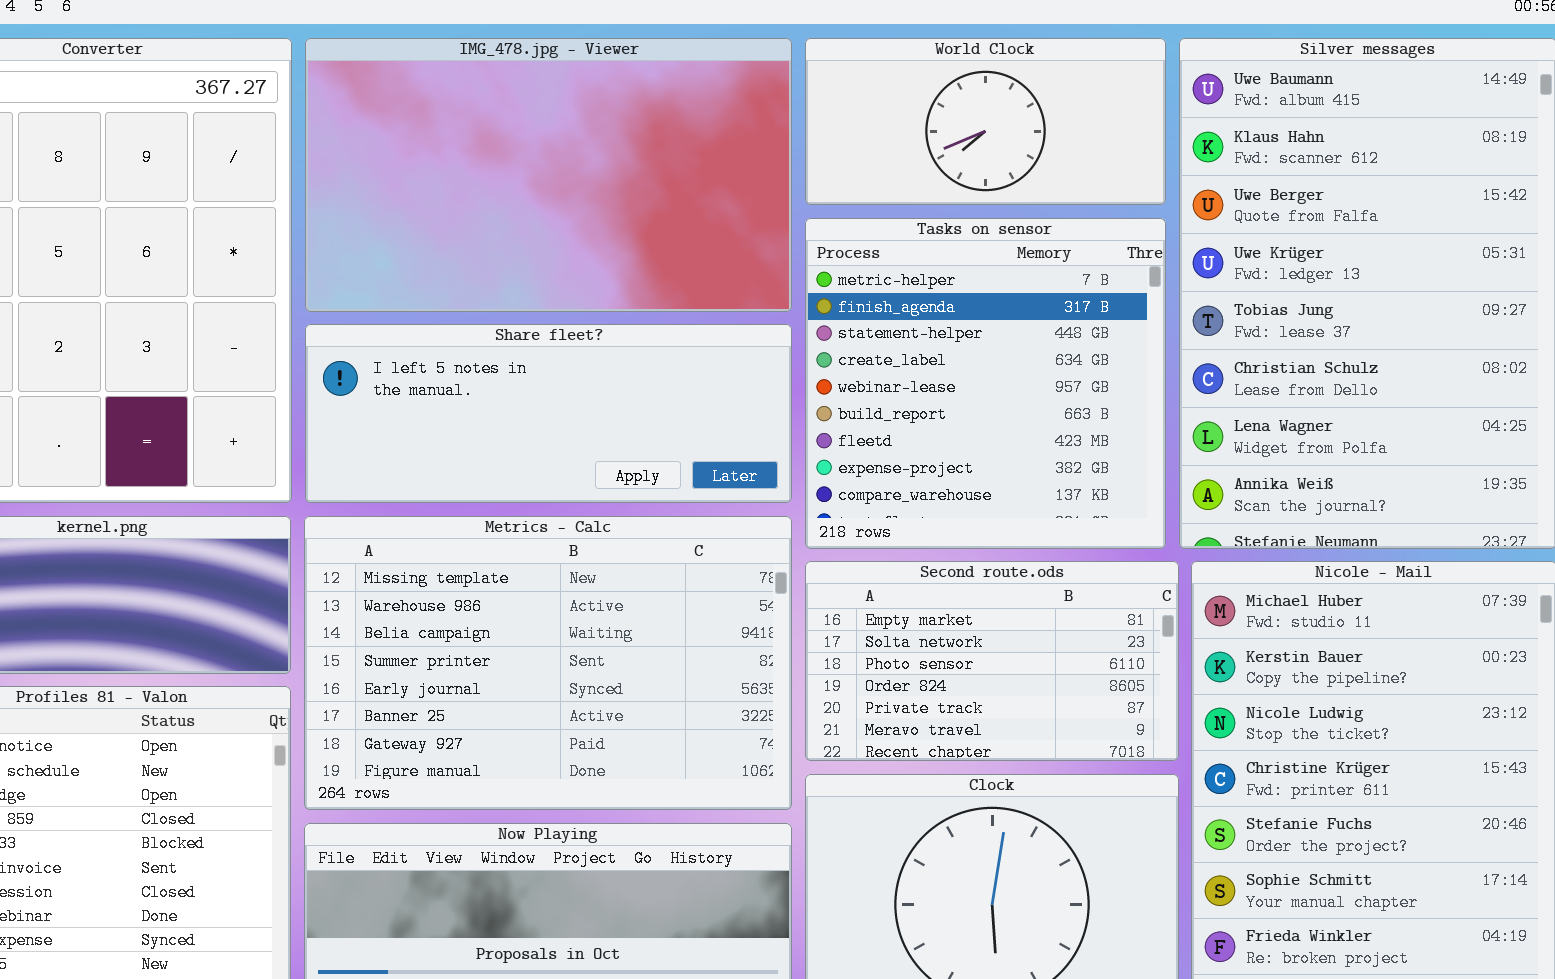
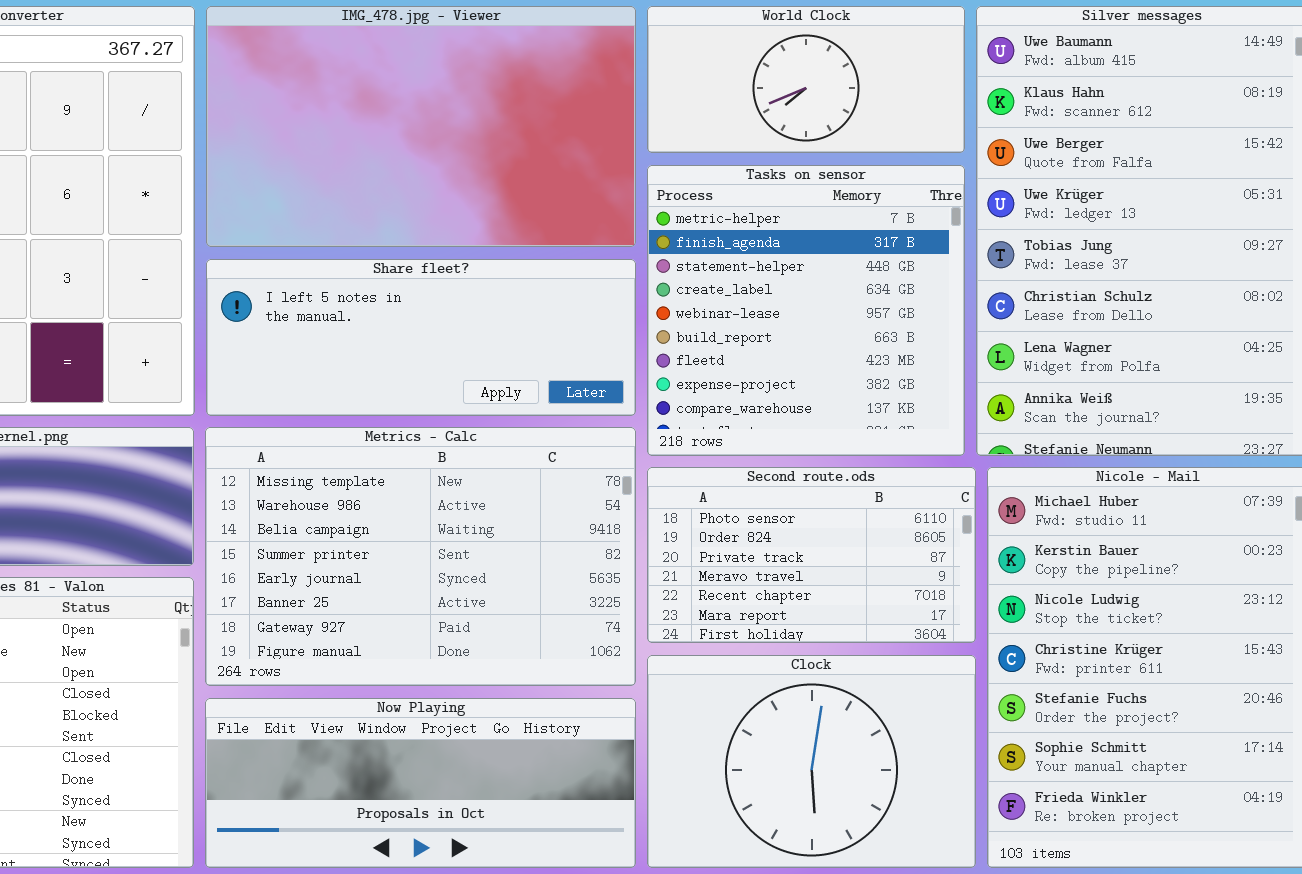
Second route.ods: [805,561,1179,761] -> [647,467,976,643], scrolled down 2 rows

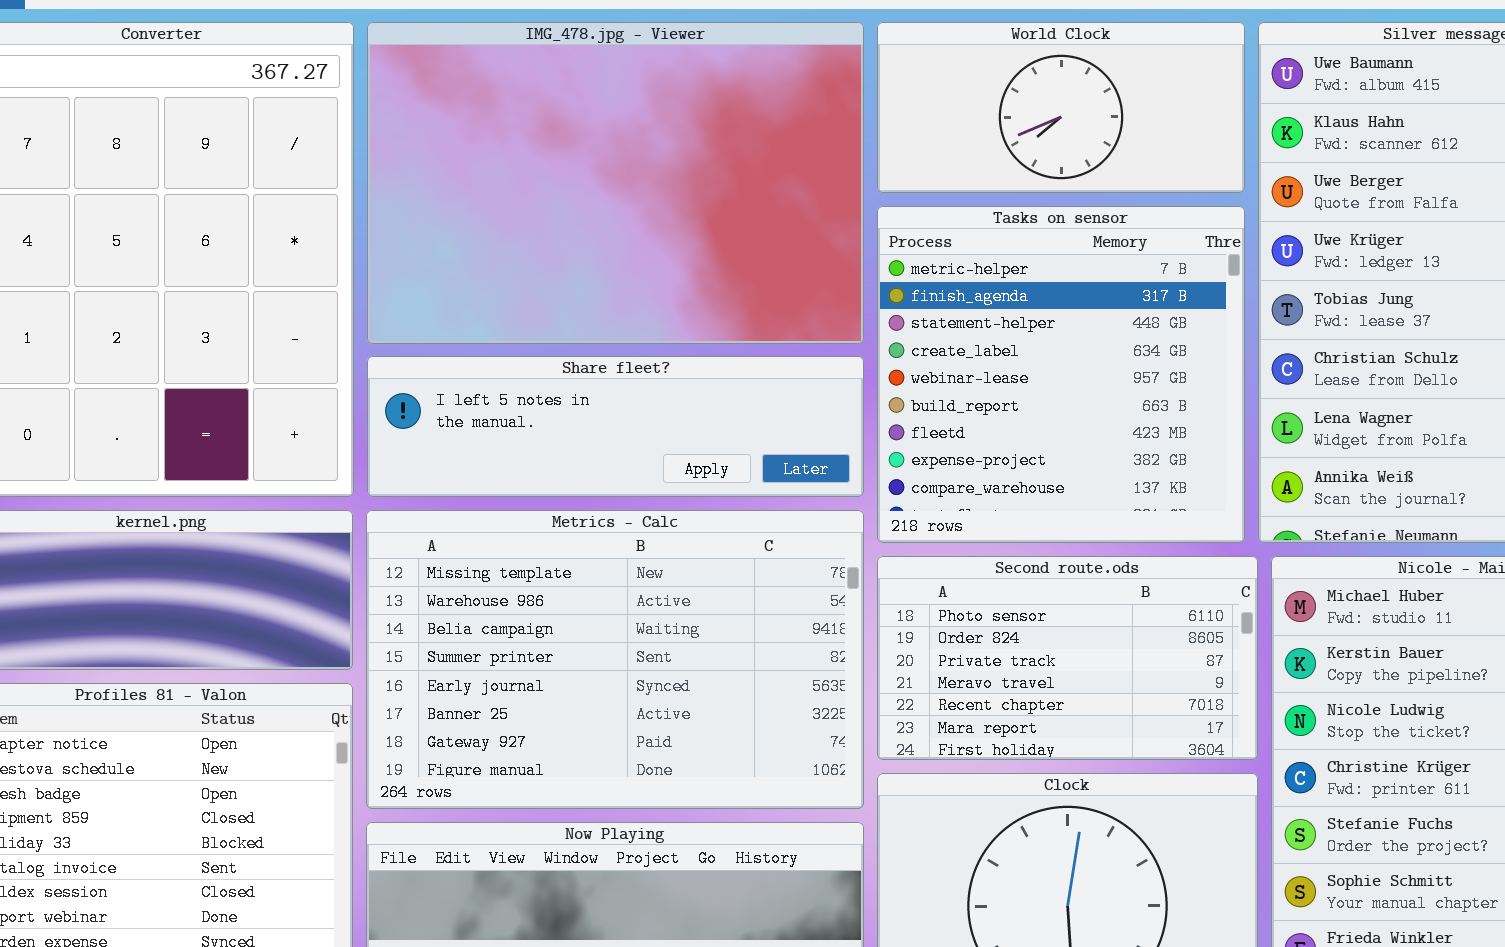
IMG_478.jpg - Viewer: [206,6,636,247] -> [367,22,864,344], resized
Share fleet?: [206,259,636,416] -> [367,356,864,497], resized

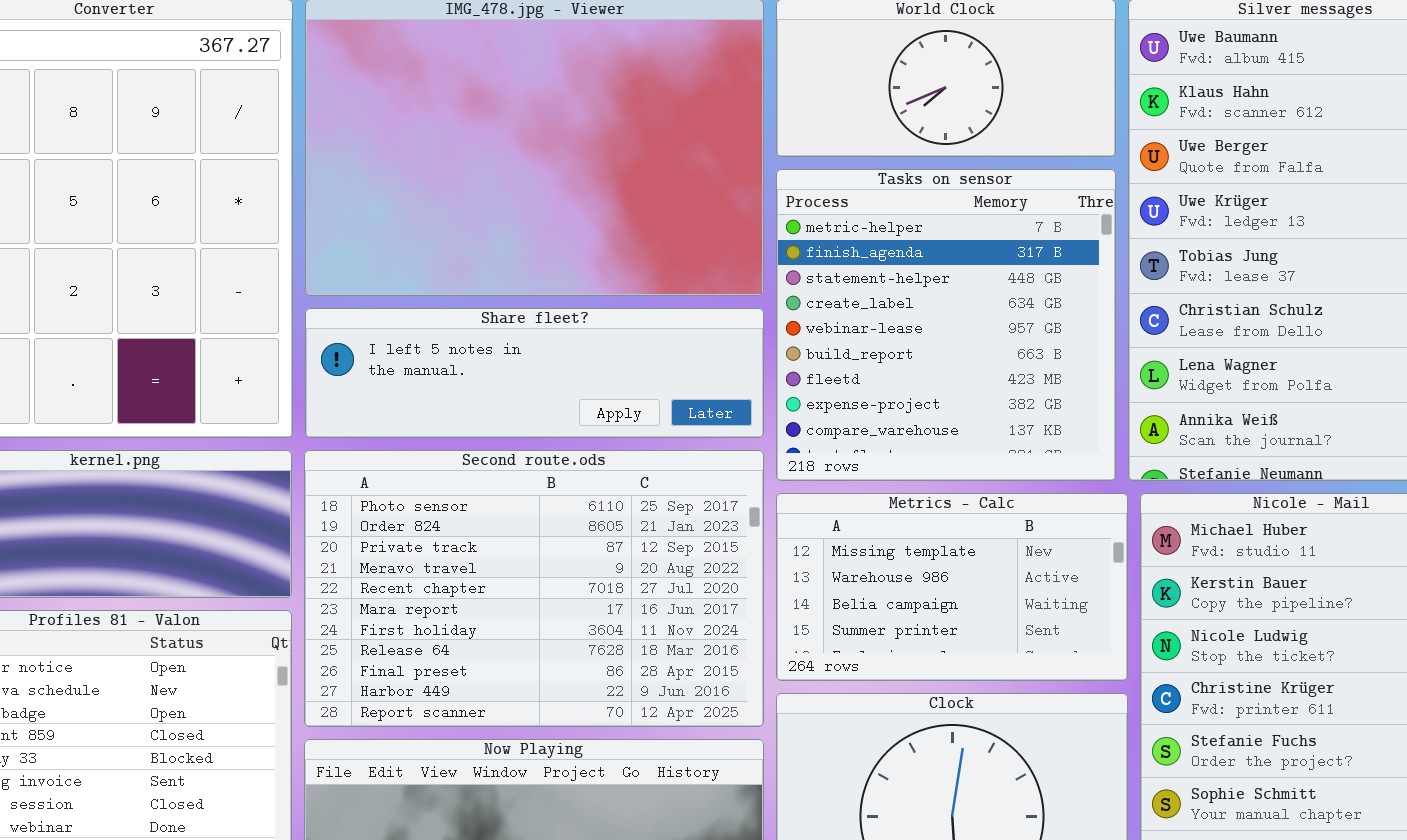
Metrics - Calc: [366,510,864,809] -> [776,493,1128,681], moved, resized
Second route.ods: [877,556,1258,760] -> [304,450,764,727], moved, resized

